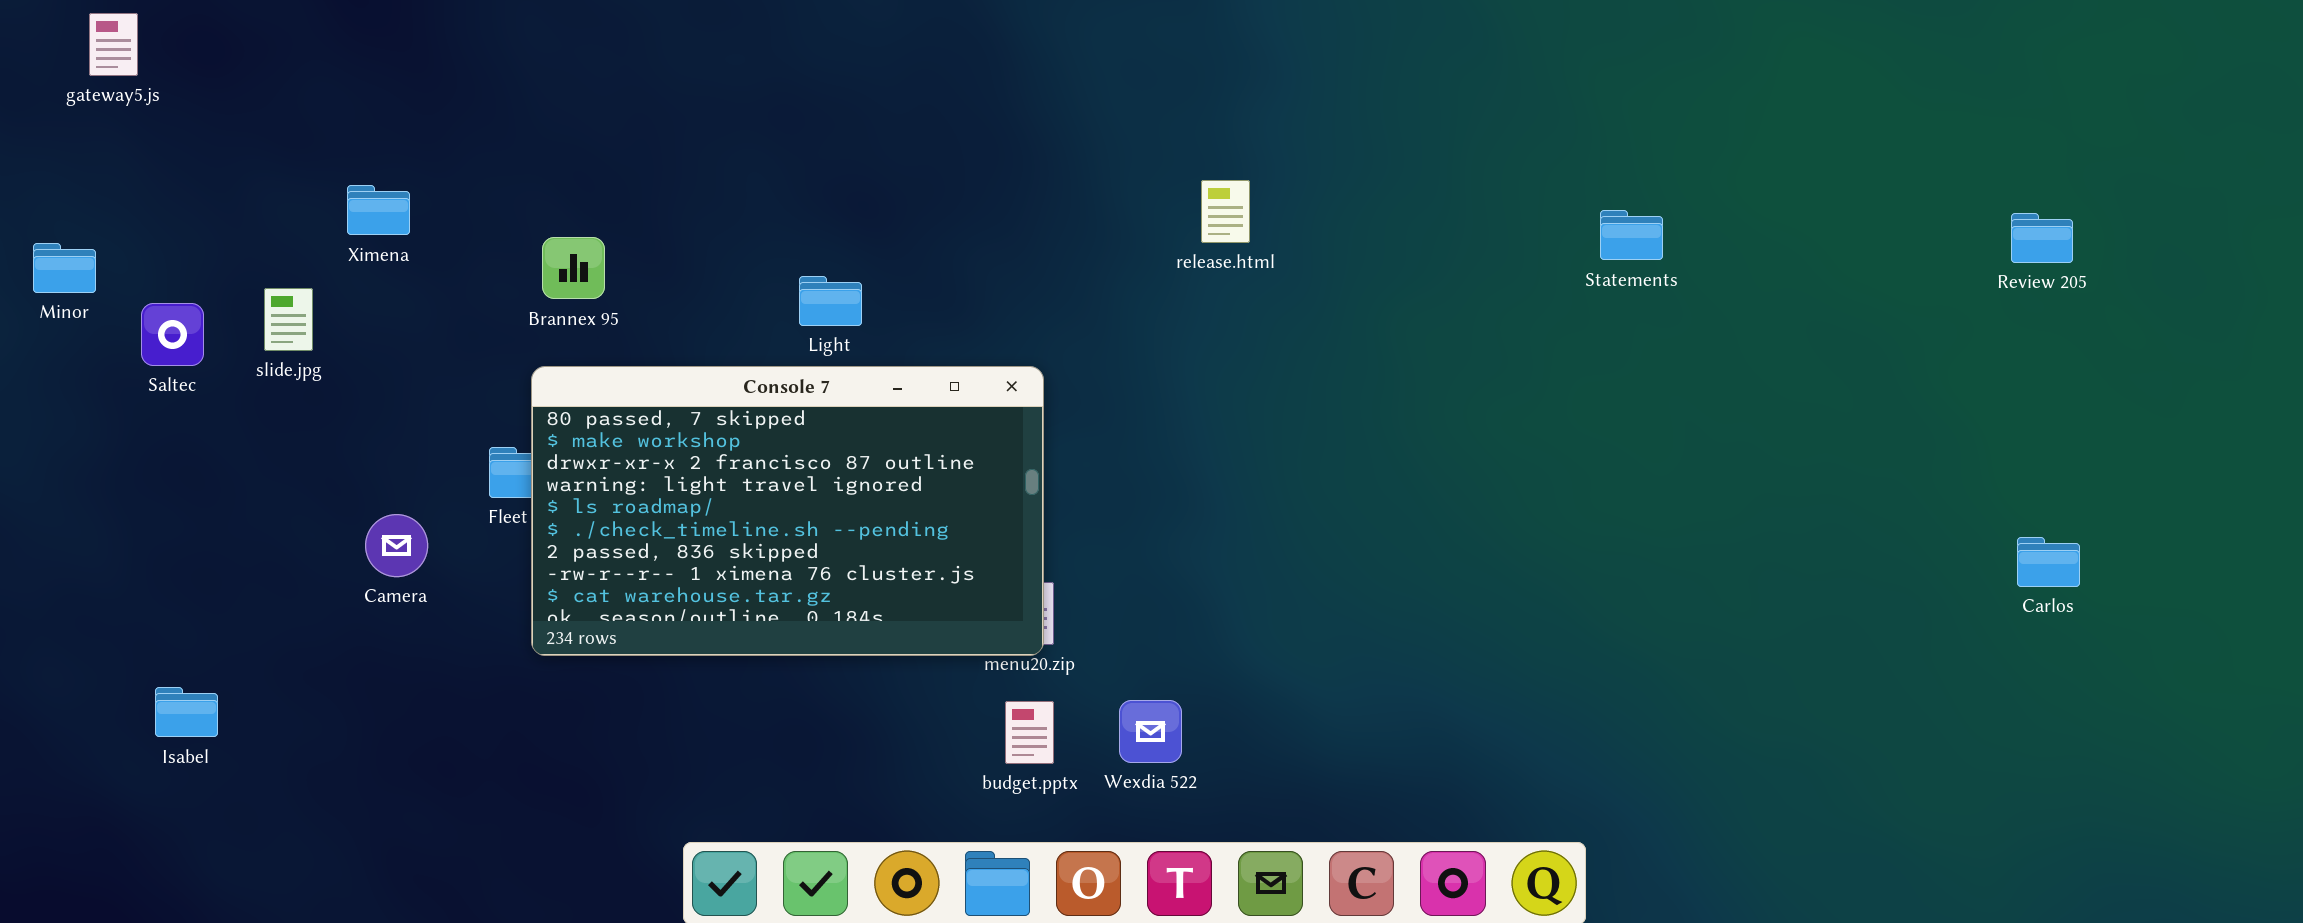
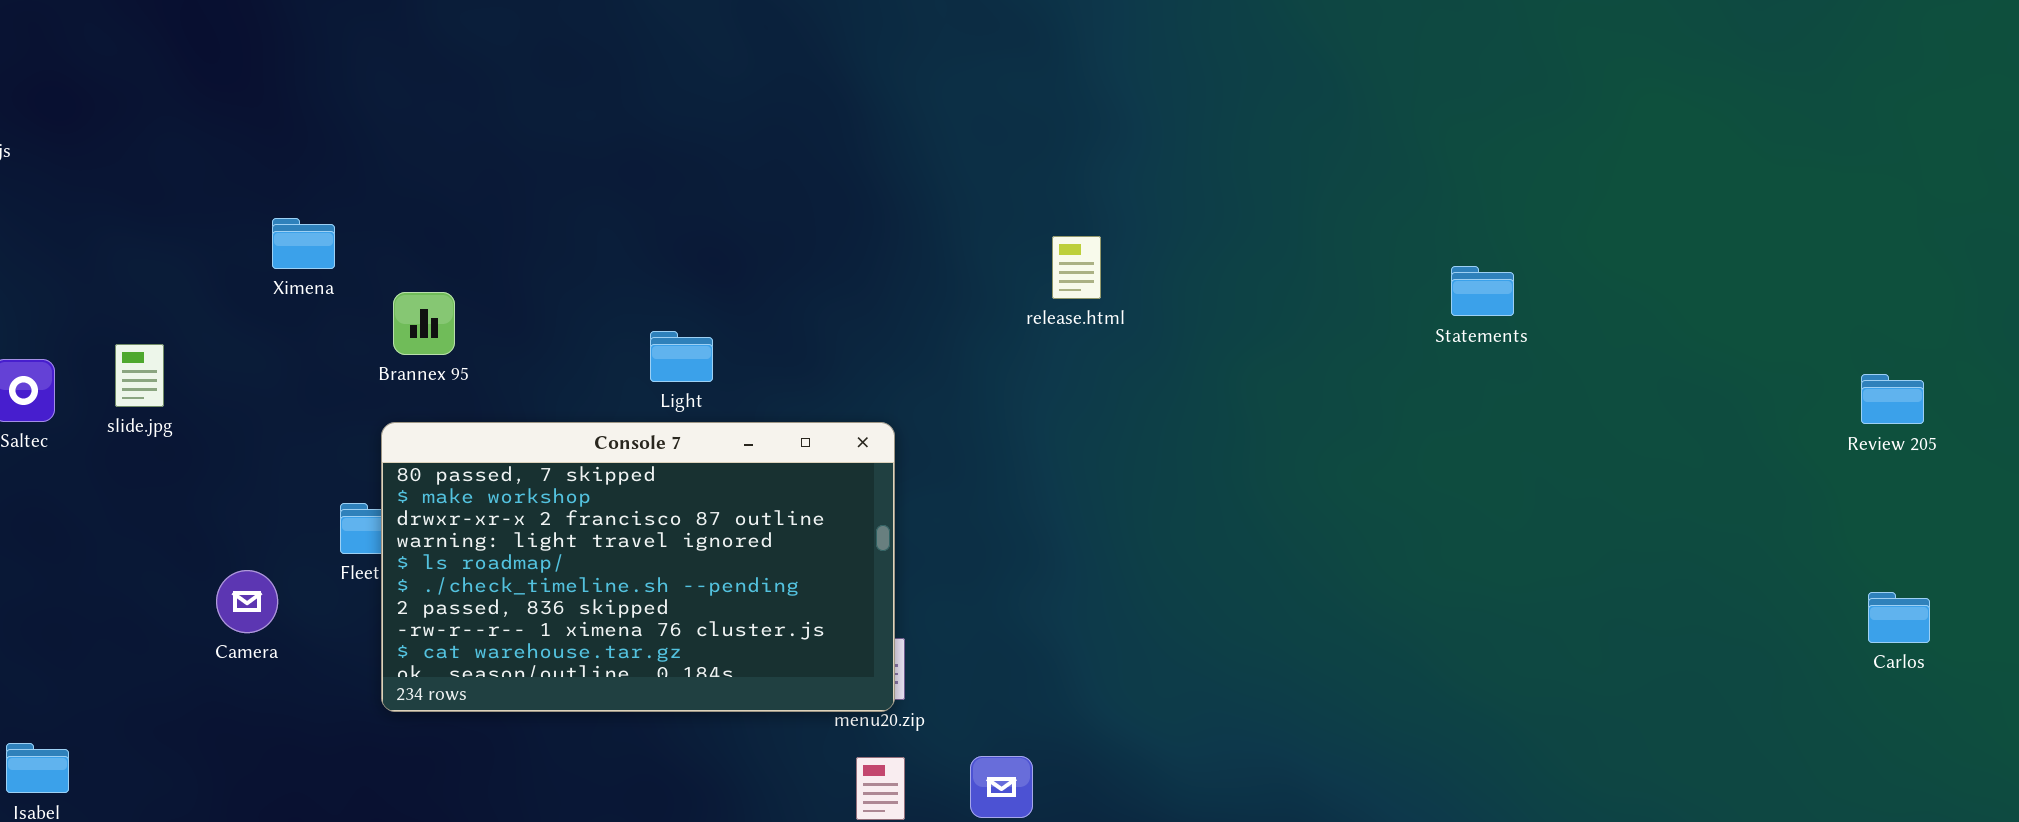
Ximena: [347,185,410,235] -> [272,218,335,269], moved
Review 205: [2011,213,2073,263] -> [1861,374,1924,424], moved

